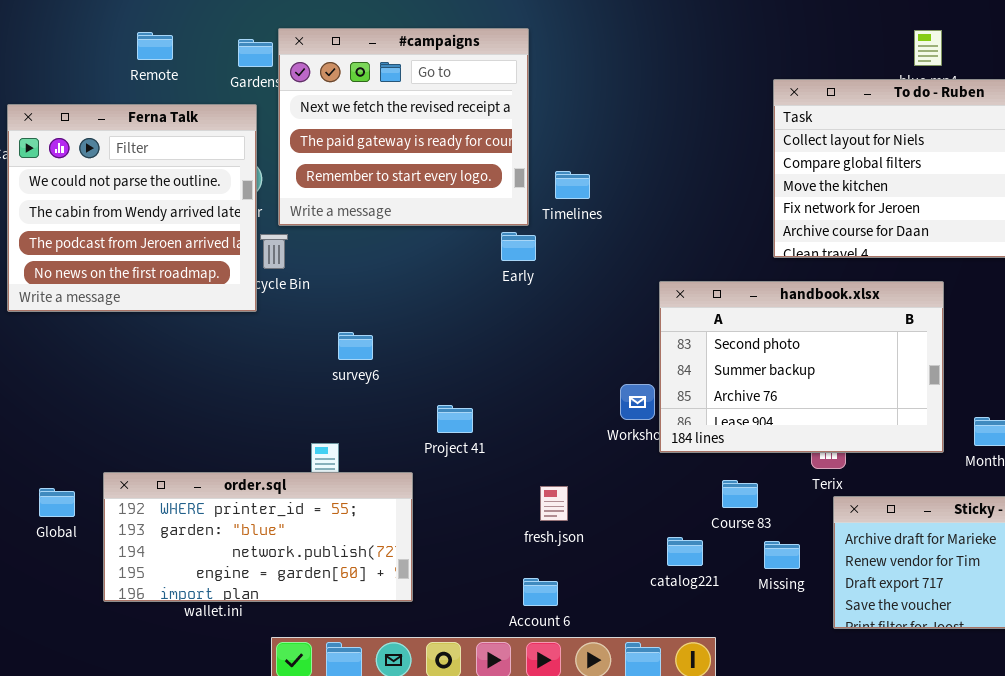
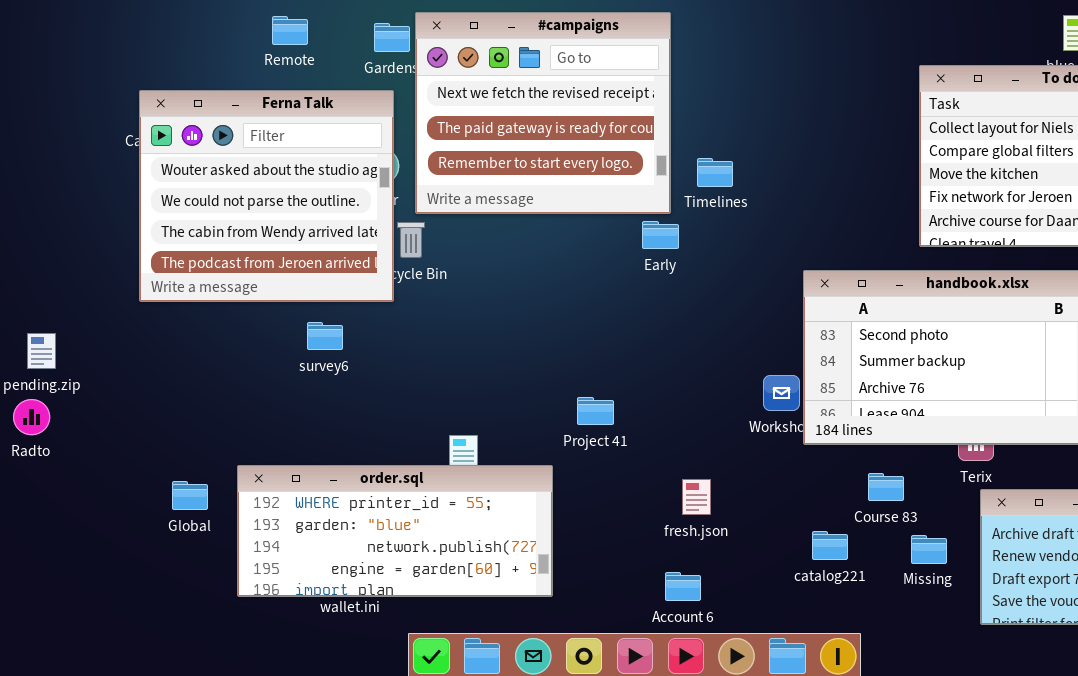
Ferna Talk: [7,104,257,312] -> [139,90,394,302], scrolled up 1 row
survey6: [338,332,373,360] -> [307,322,343,350], moved

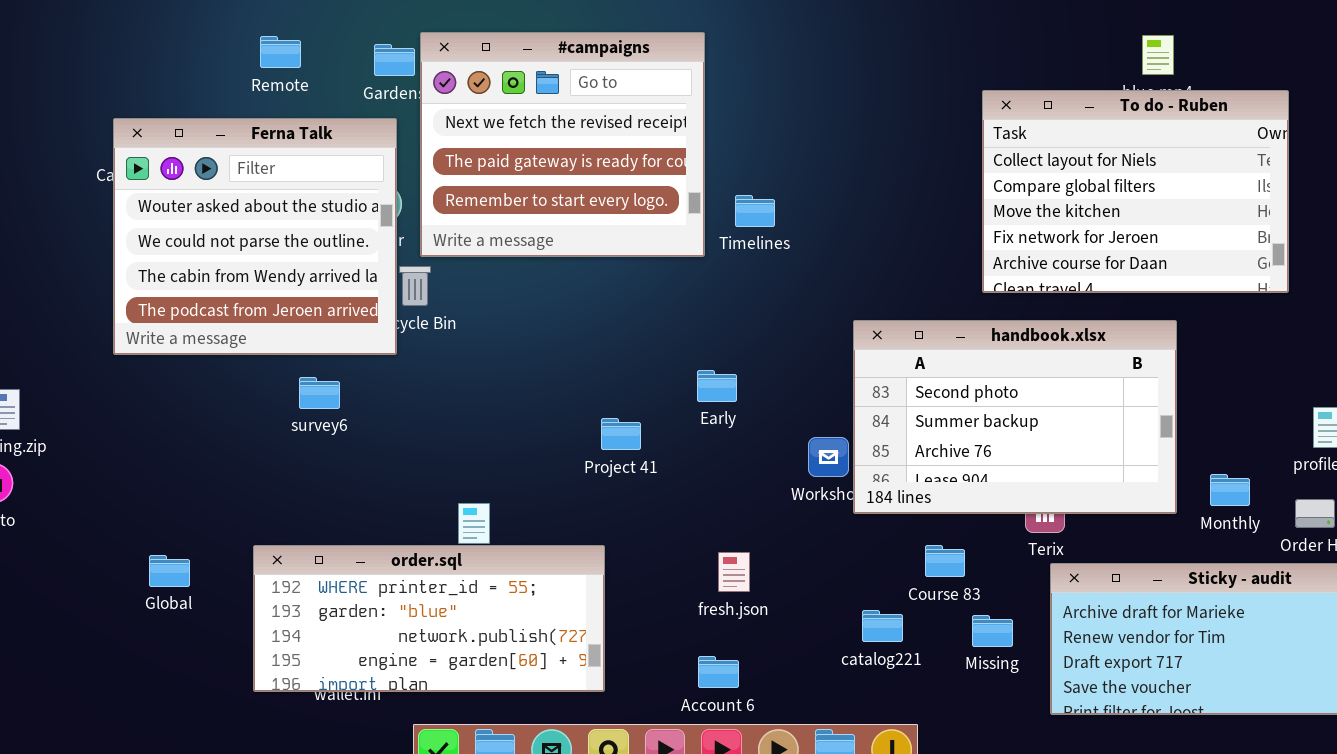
Early: [642,221,679,249] -> [697,370,737,402], moved
Project 41: [577,397,614,425] -> [601,418,641,450], moved
order.sql: [237,465,553,597] -> [253,545,605,692], moved

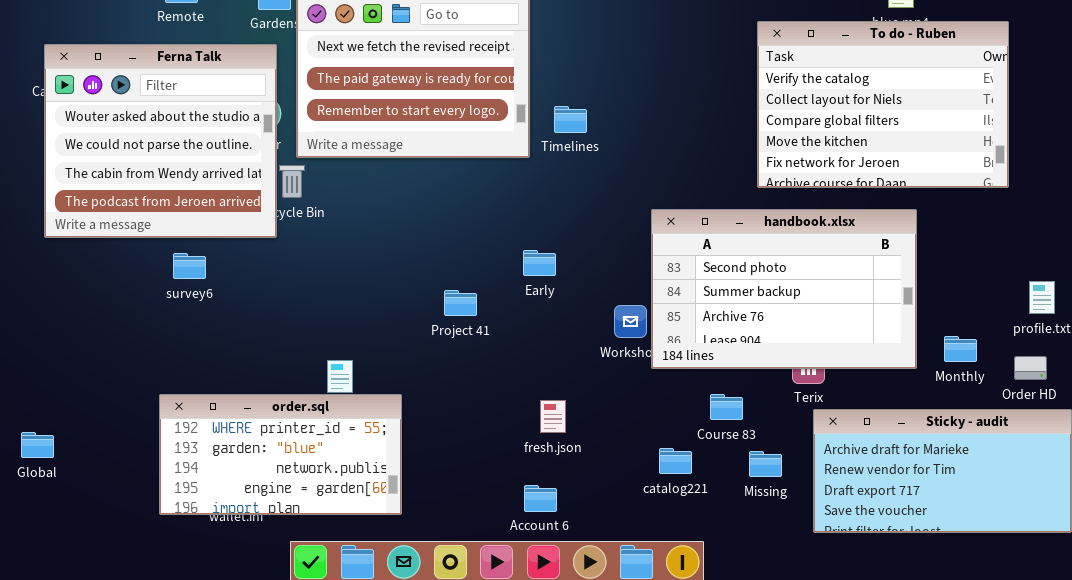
To do - Ruben: [982,90,1289,293] -> [757,21,1009,188], scrolled up 1 row
survey6: [299,377,340,409] -> [173,253,206,279], moved
order.sql: [253,545,605,692] -> [159,394,402,515], resized
Global: [149,555,190,587] -> [21,432,54,458], moved

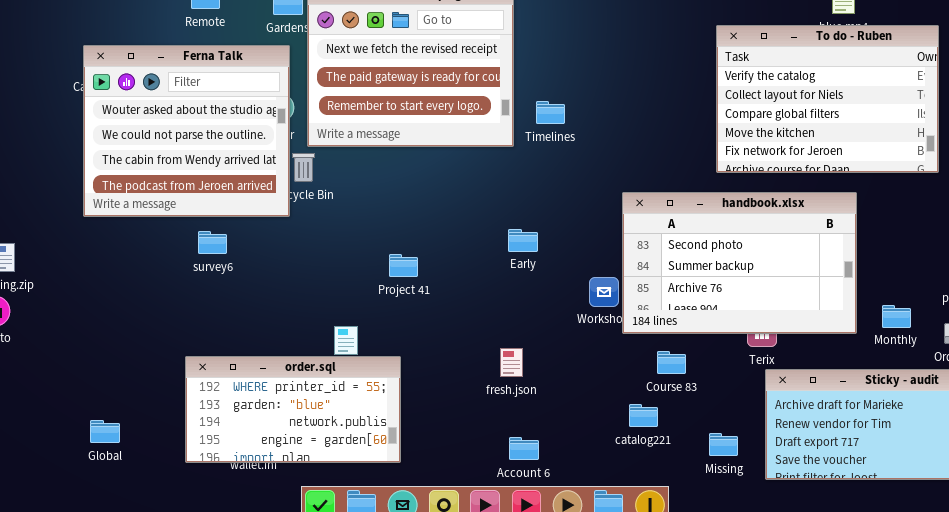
Project 41: [444,290,477,316] -> [389,254,418,277], moved
Course 83: [710,394,743,420] -> [657,351,686,374], moved
fresh.json: [540,400,566,433] -> [500,348,523,377], moved
Global: [21,432,54,458] -> [90,420,120,443], moved
Missing: [749,451,782,477] -> [709,433,738,456], moved

